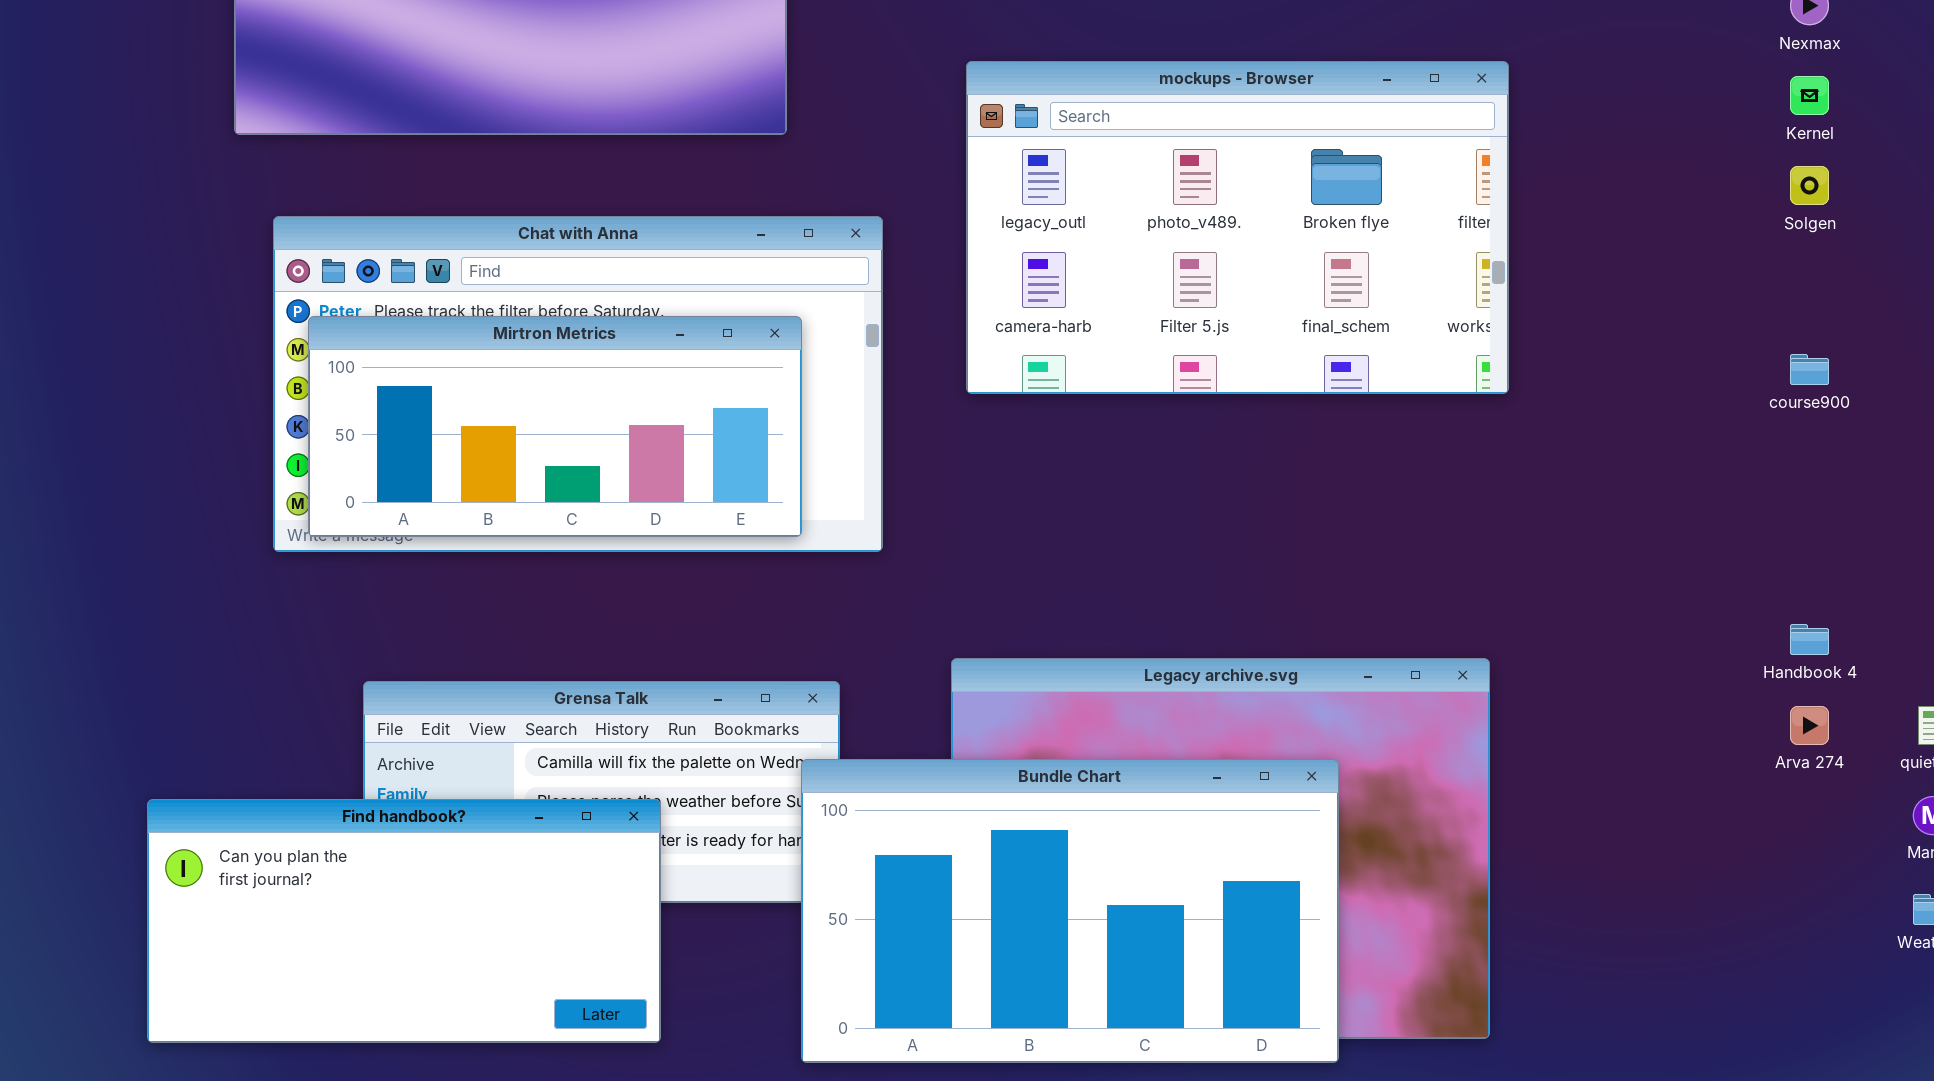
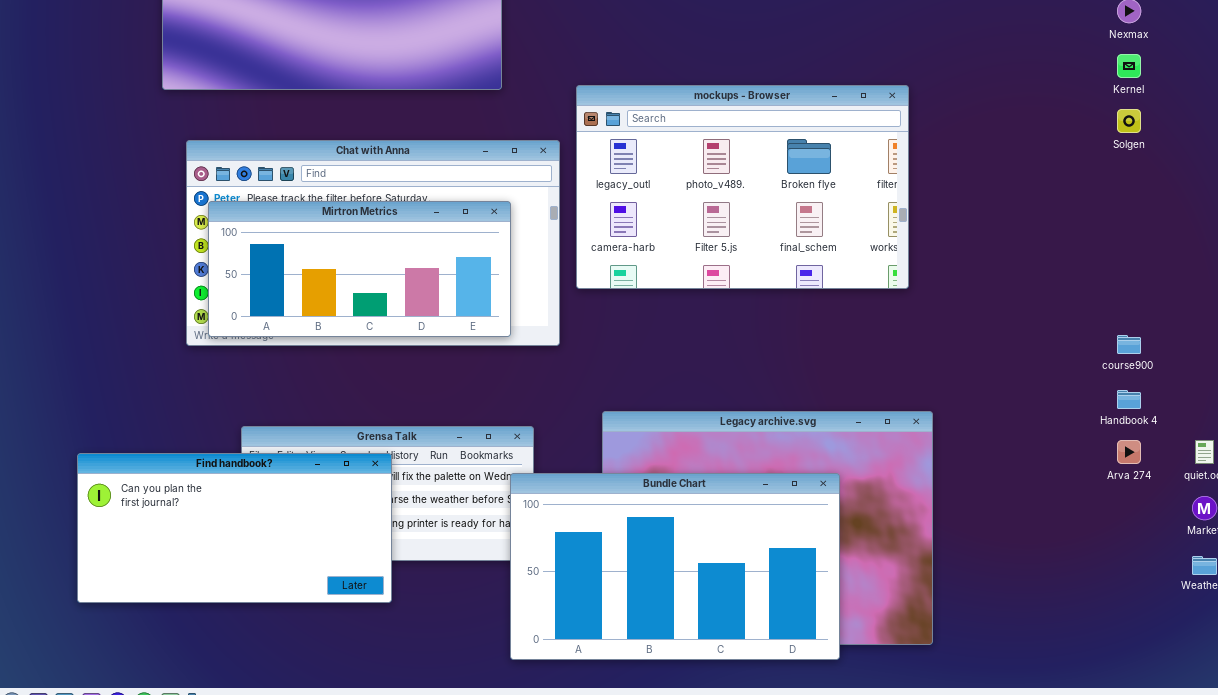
mockups - Browser: [966,61,1509,394] -> [576,85,909,289], moved
course900: [1790,354,1829,385] -> [1117,335,1141,354], moved
Find handbook?: [147,799,661,1043] -> [77,453,392,603], moved

